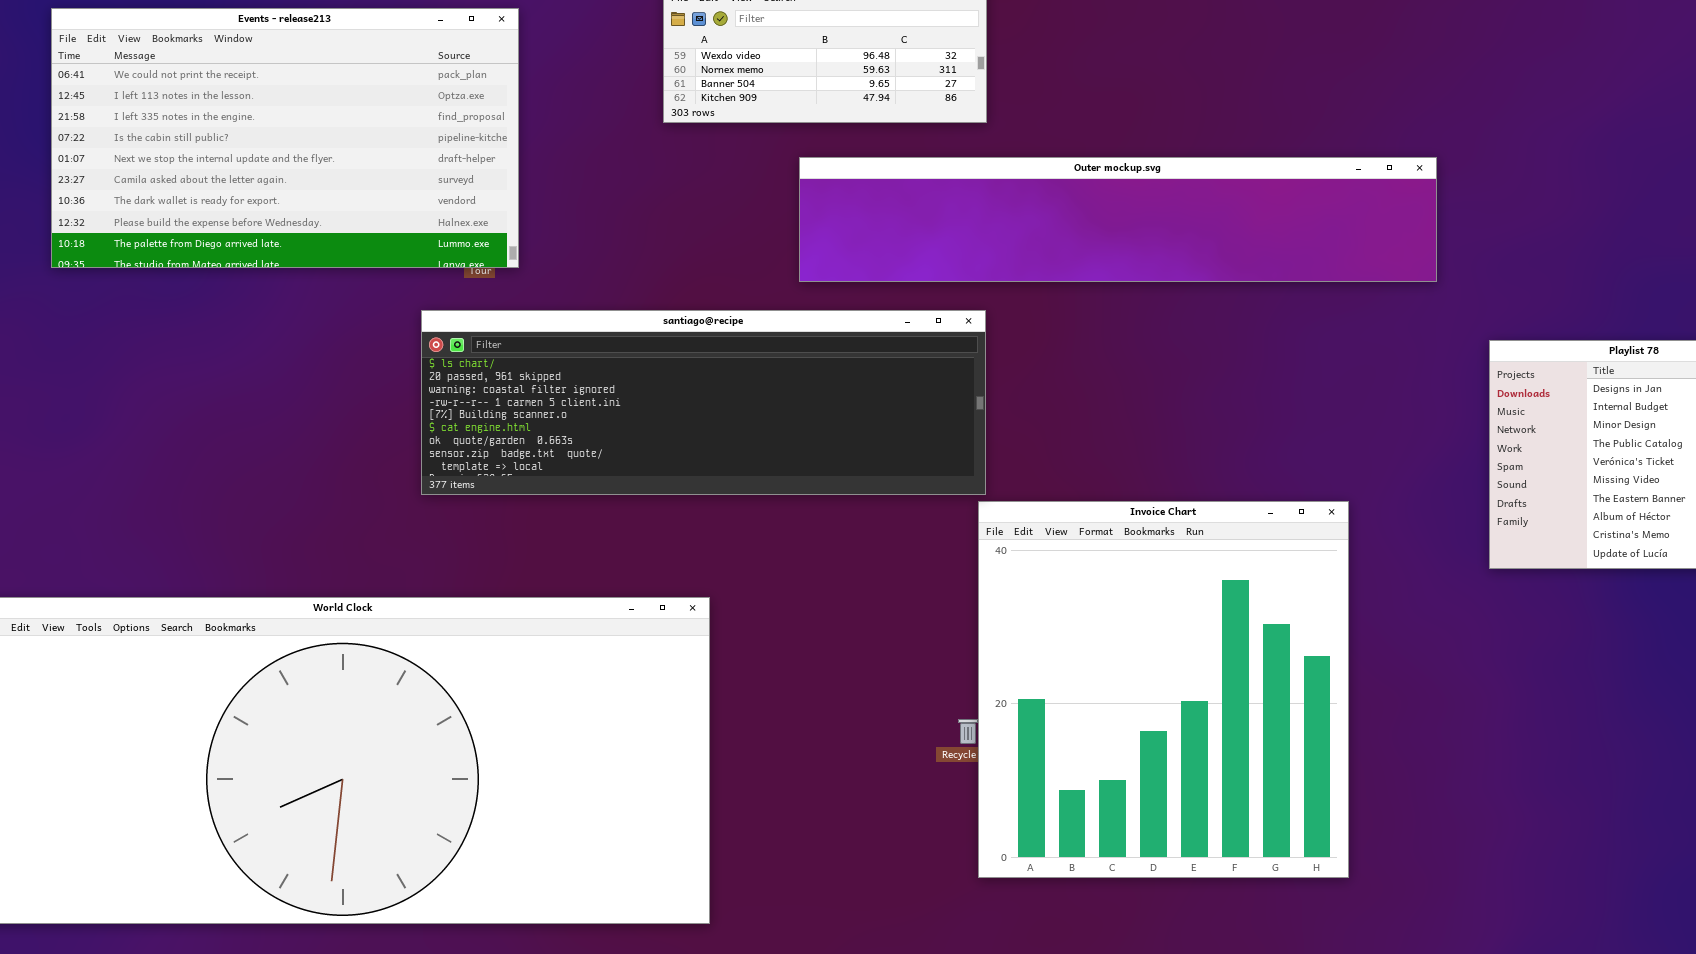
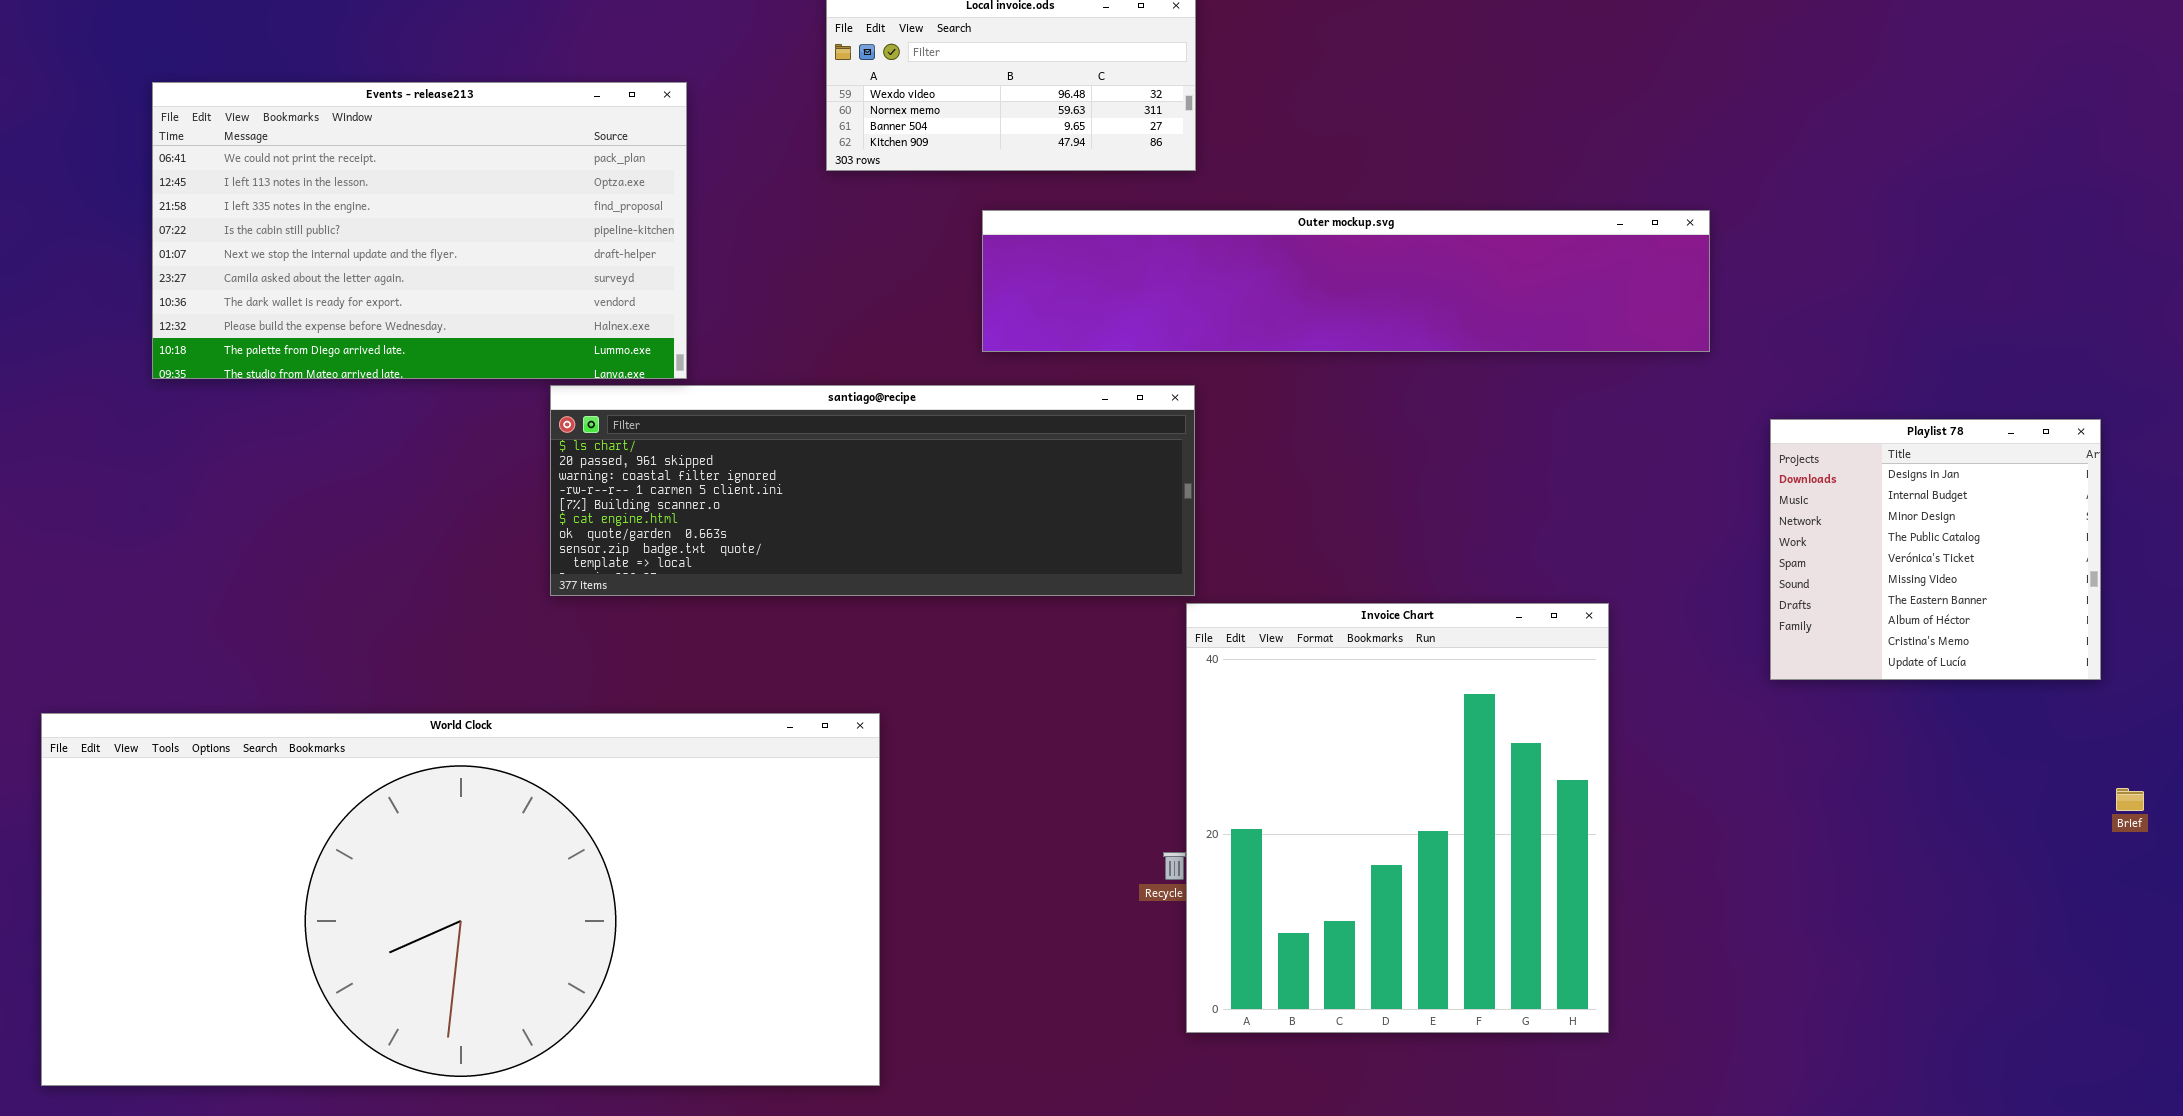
Events - release213: [51,8,519,268] -> [152,82,687,379], moved

